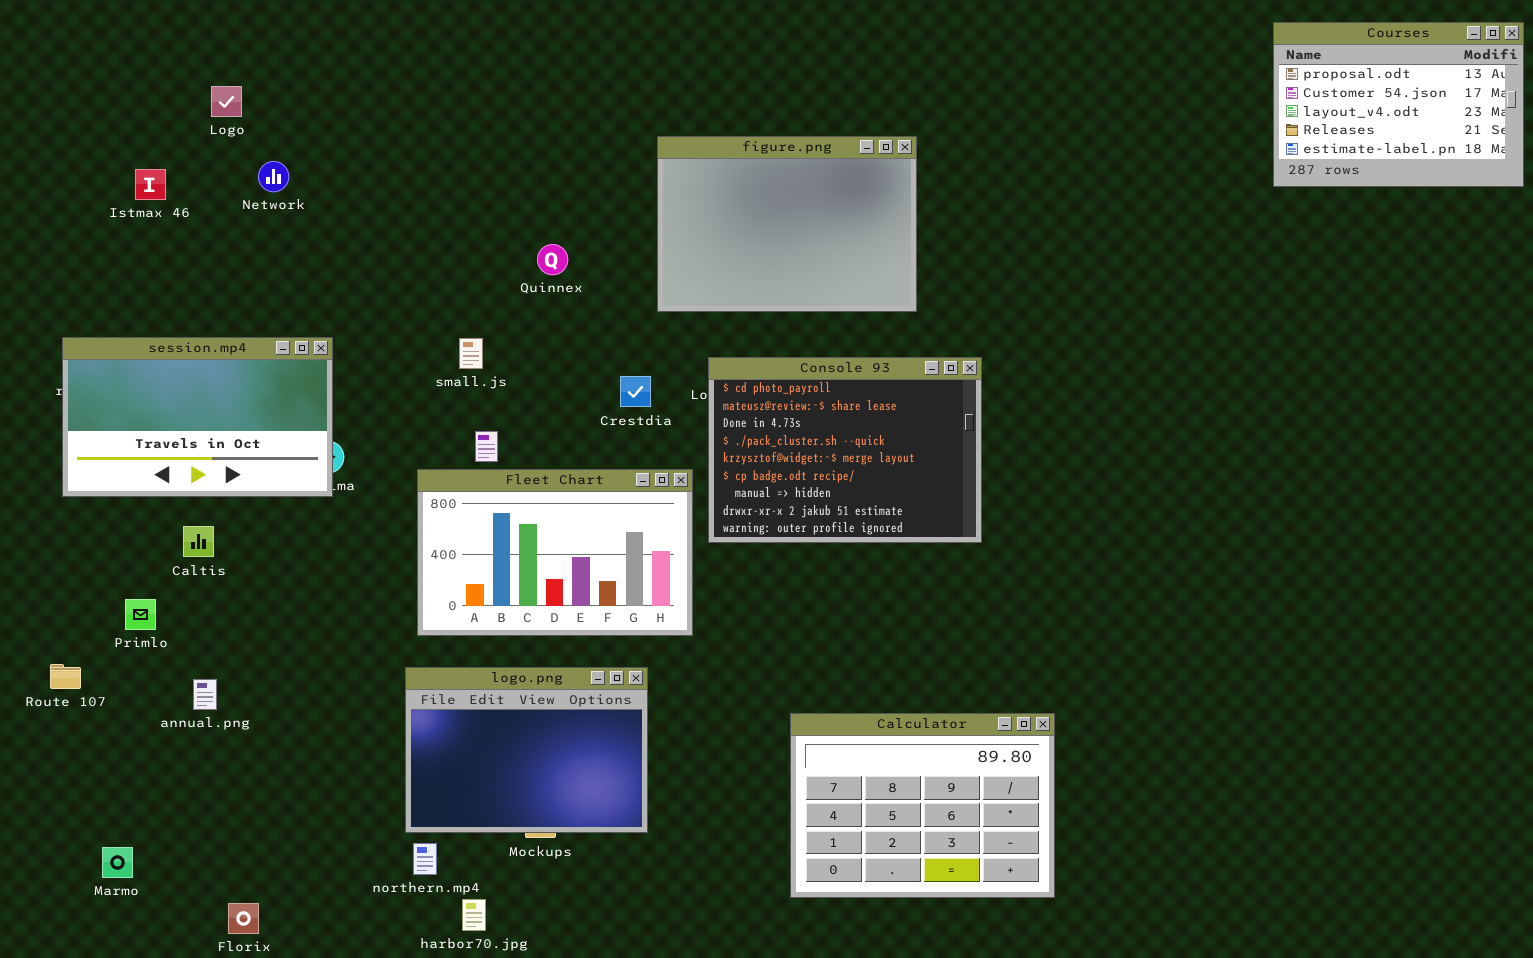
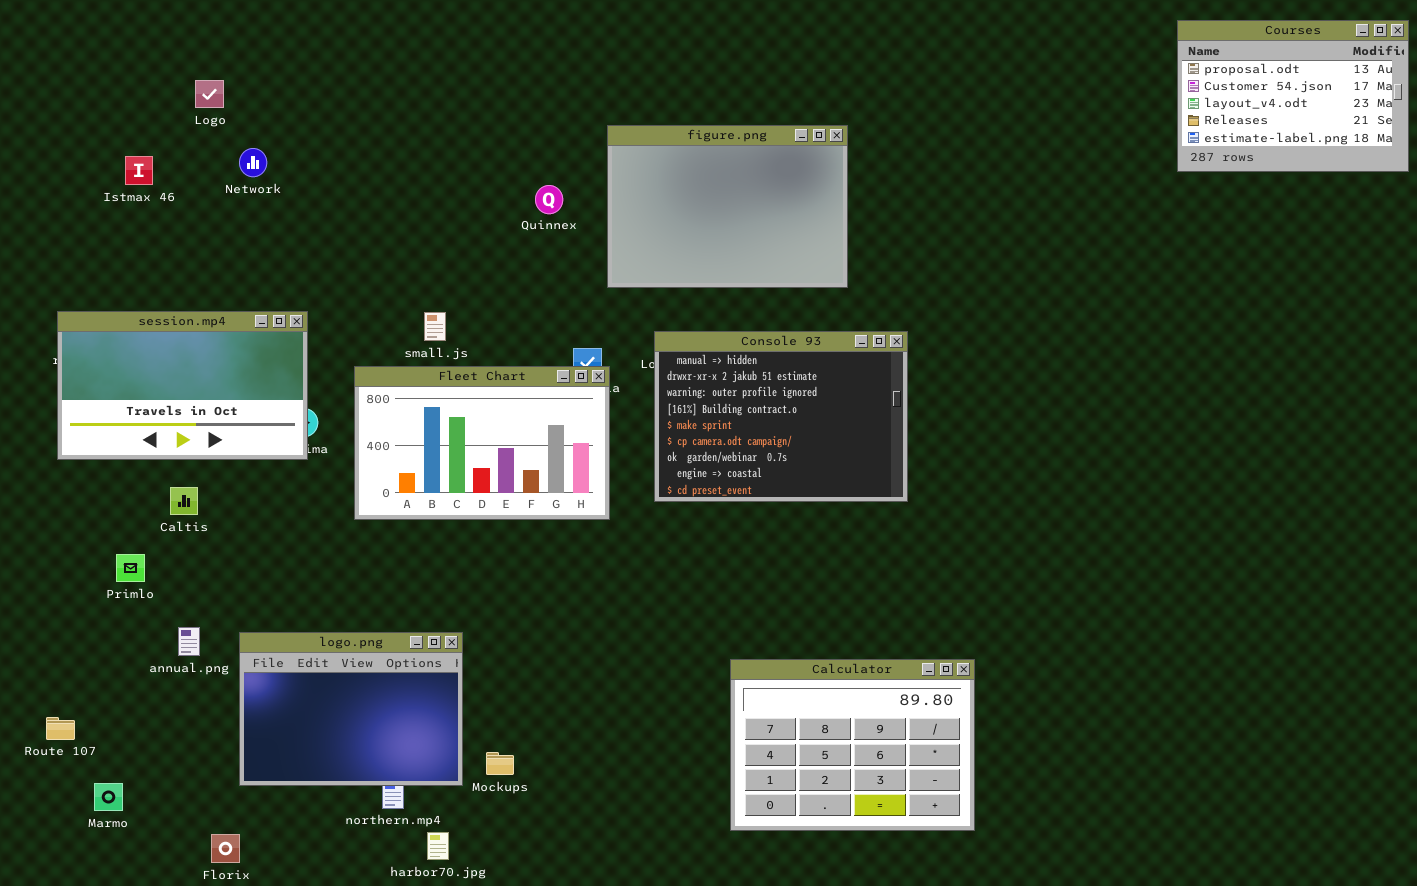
Quinnex: [537,244,568,275] -> [535,185,563,214], moved
Console 93: [708,357,982,543] -> [654,331,908,502], scrolled down 6 rows
Fleet Chart: [417,469,693,636] -> [354,366,610,520], moved
Route 107: [50,664,81,689] -> [46,717,75,740], moved
logo.png: [405,667,648,833] -> [239,632,463,786], moved

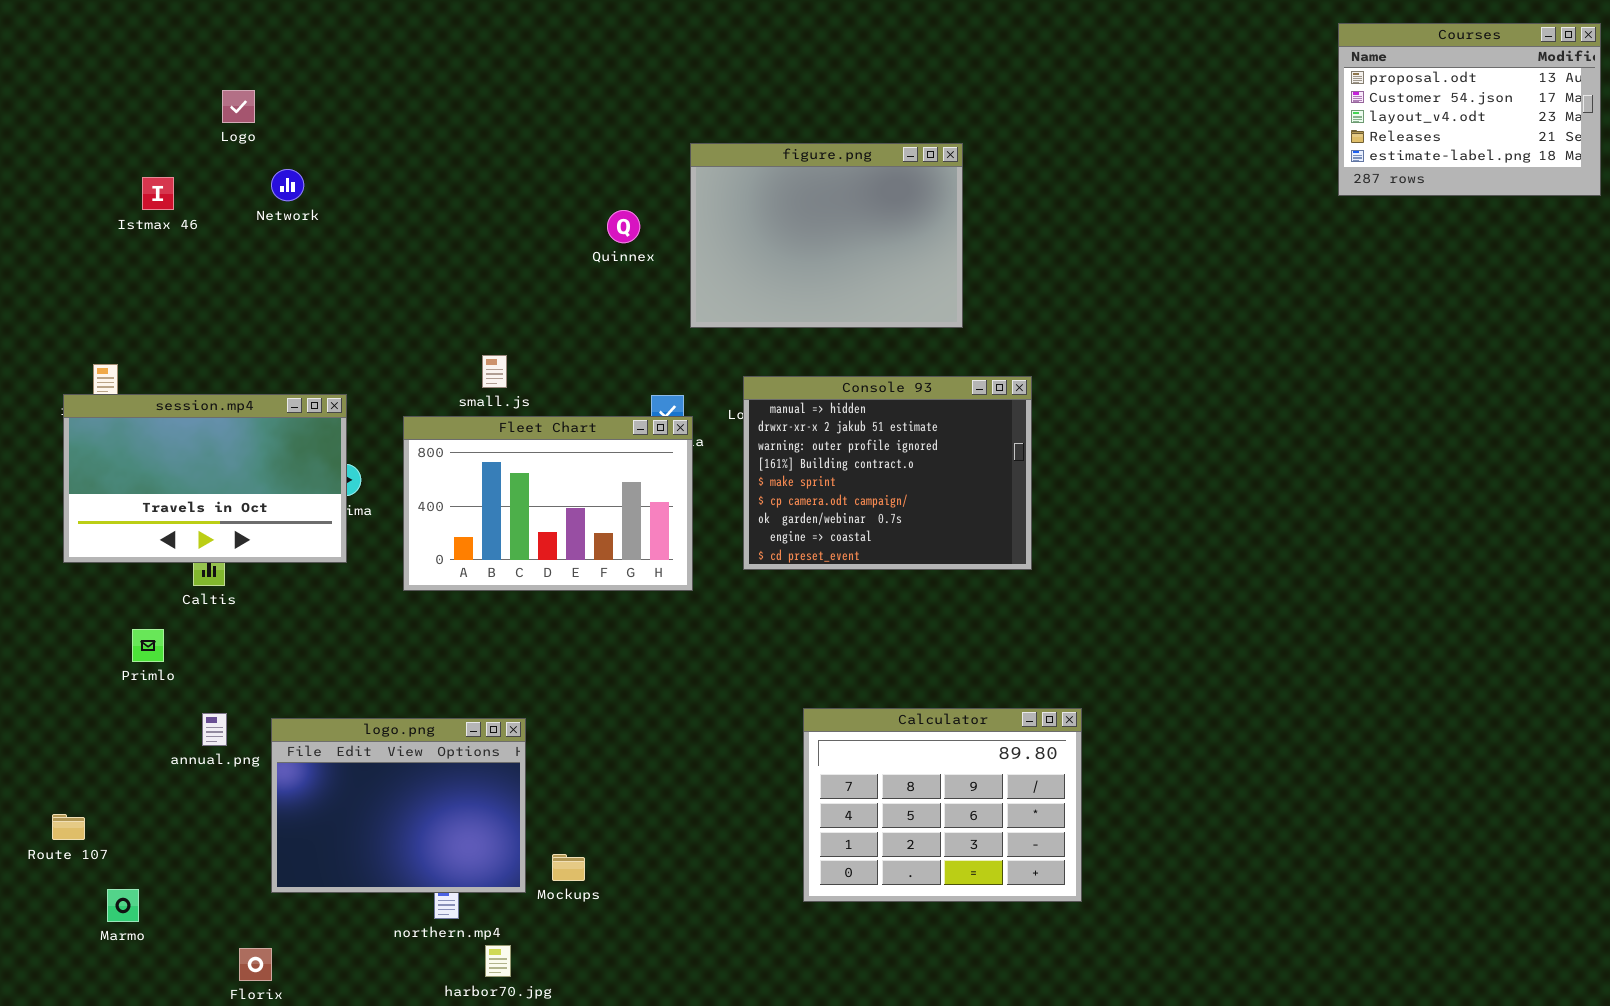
session.mp4: [57,311,308,460] -> [63,394,347,563], moved
Calculator: [730,659,975,831] -> [803,708,1082,902], moved

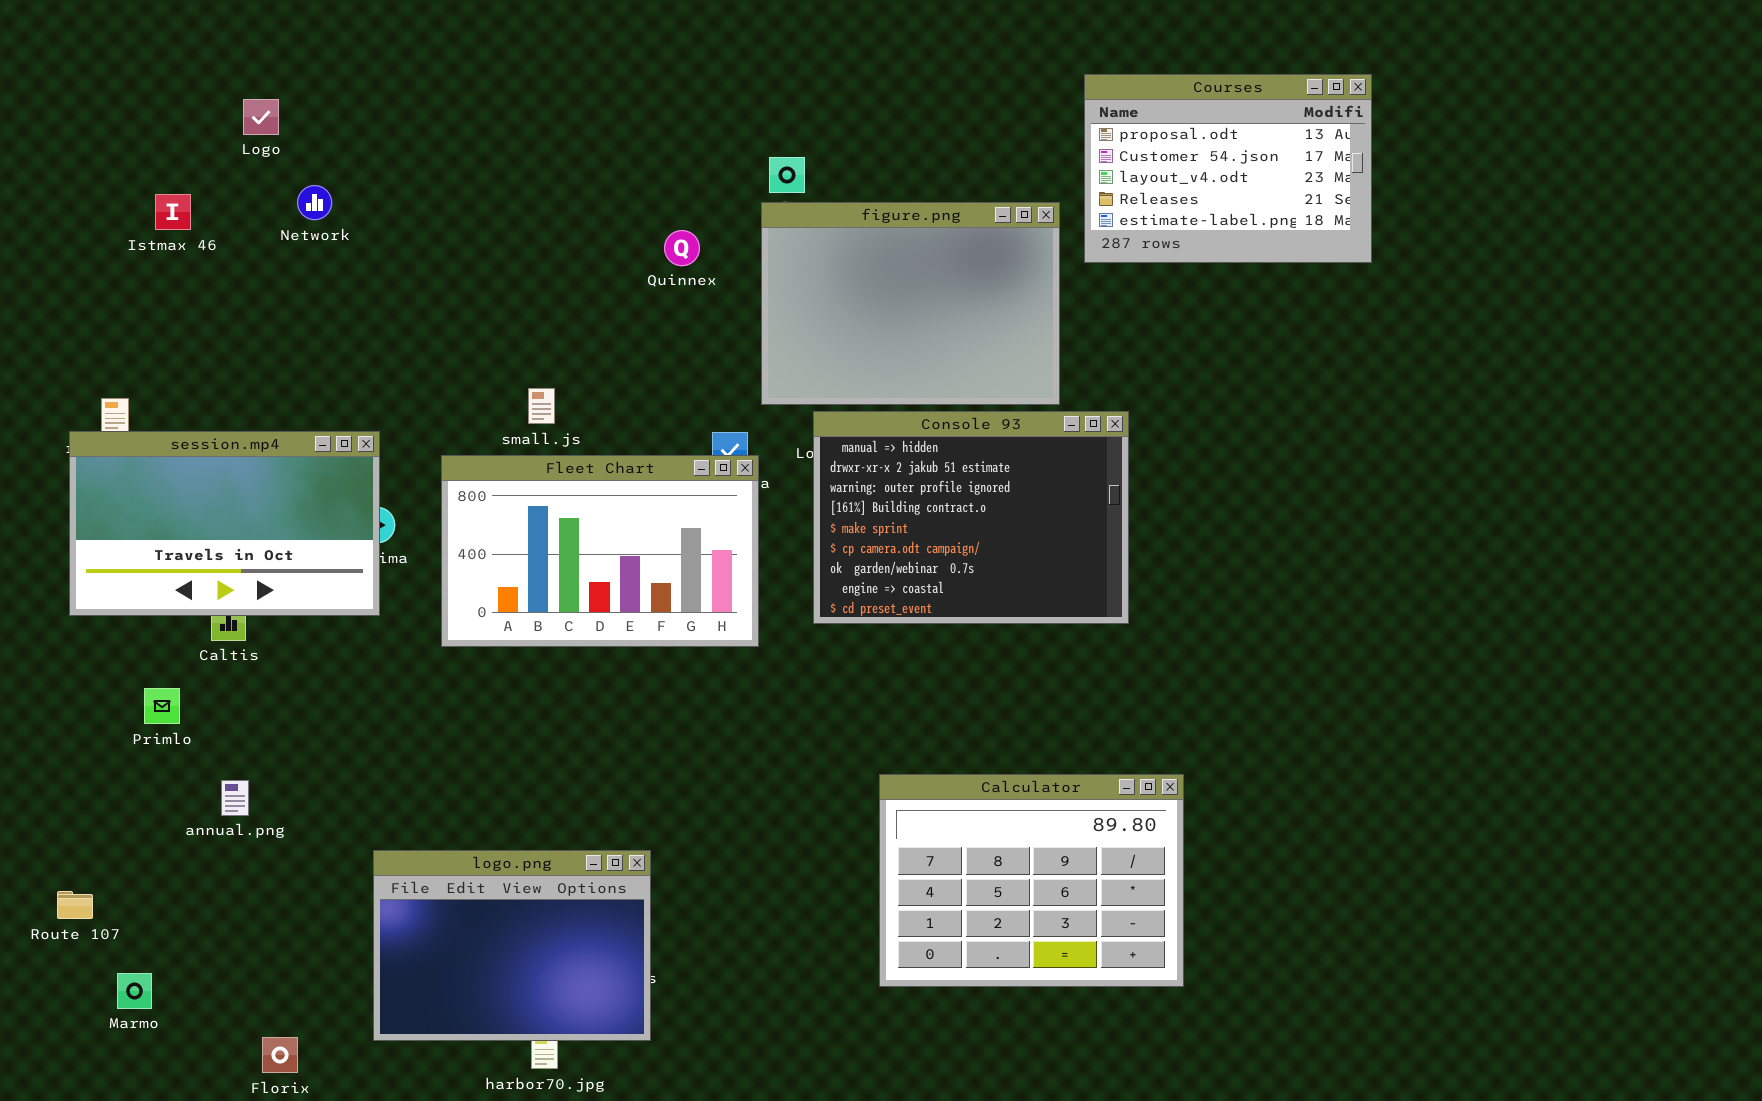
Courses: [1338,23,1601,196] -> [1084,74,1372,263], moved
figure.png: [690,143,963,328] -> [761,202,1060,405], moved
logo.png: [271,718,526,893] -> [373,850,651,1041], moved

